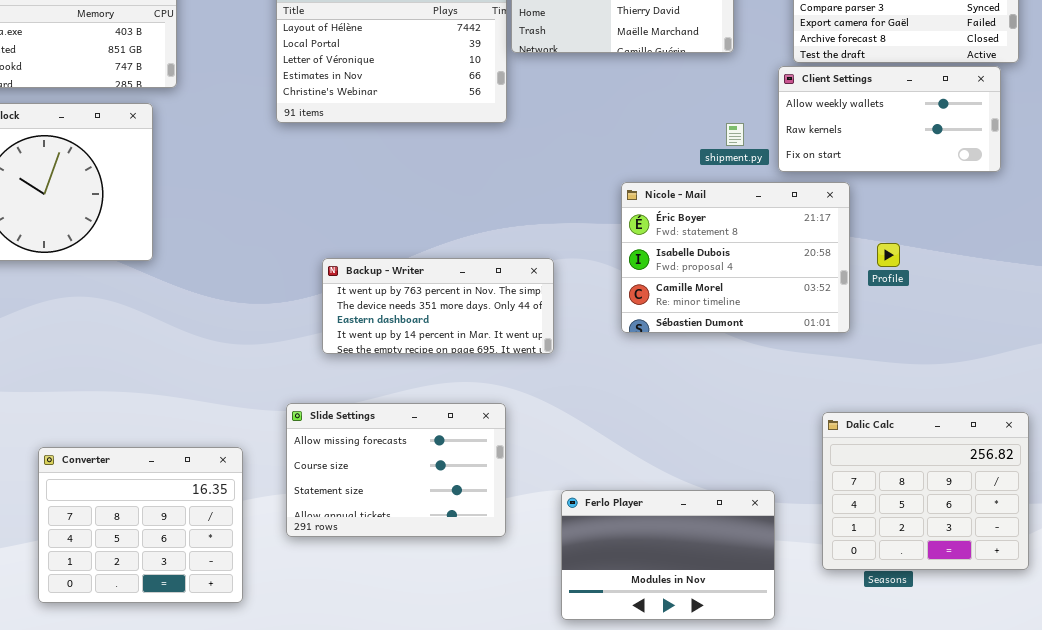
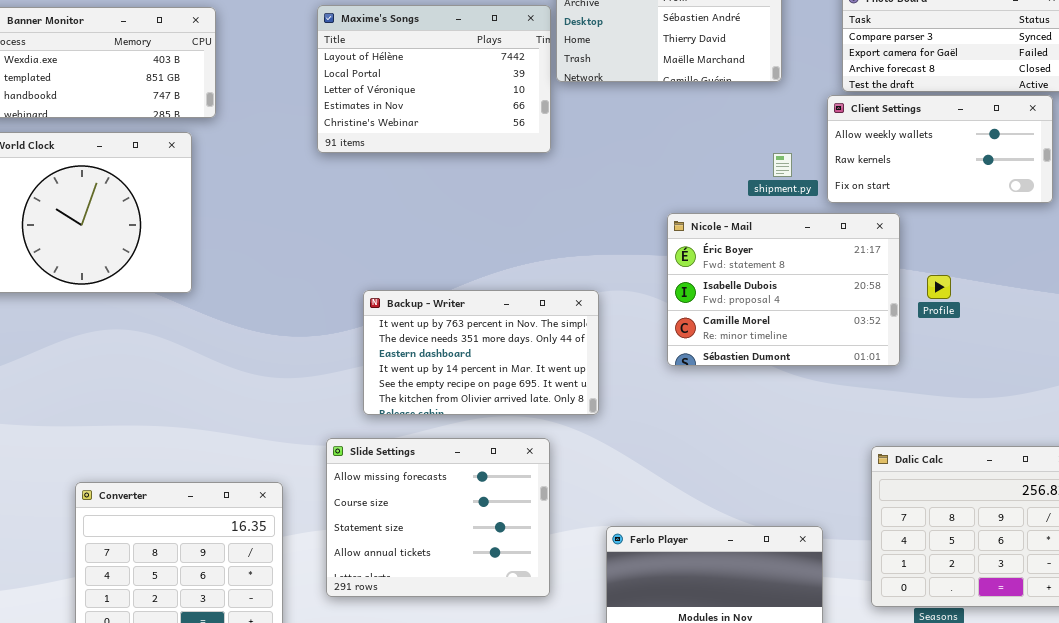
Backup - Writer: [322,258,554,354] -> [363,290,599,415], resized
Slide Settings: [286,403,506,537] -> [326,438,550,597], resized

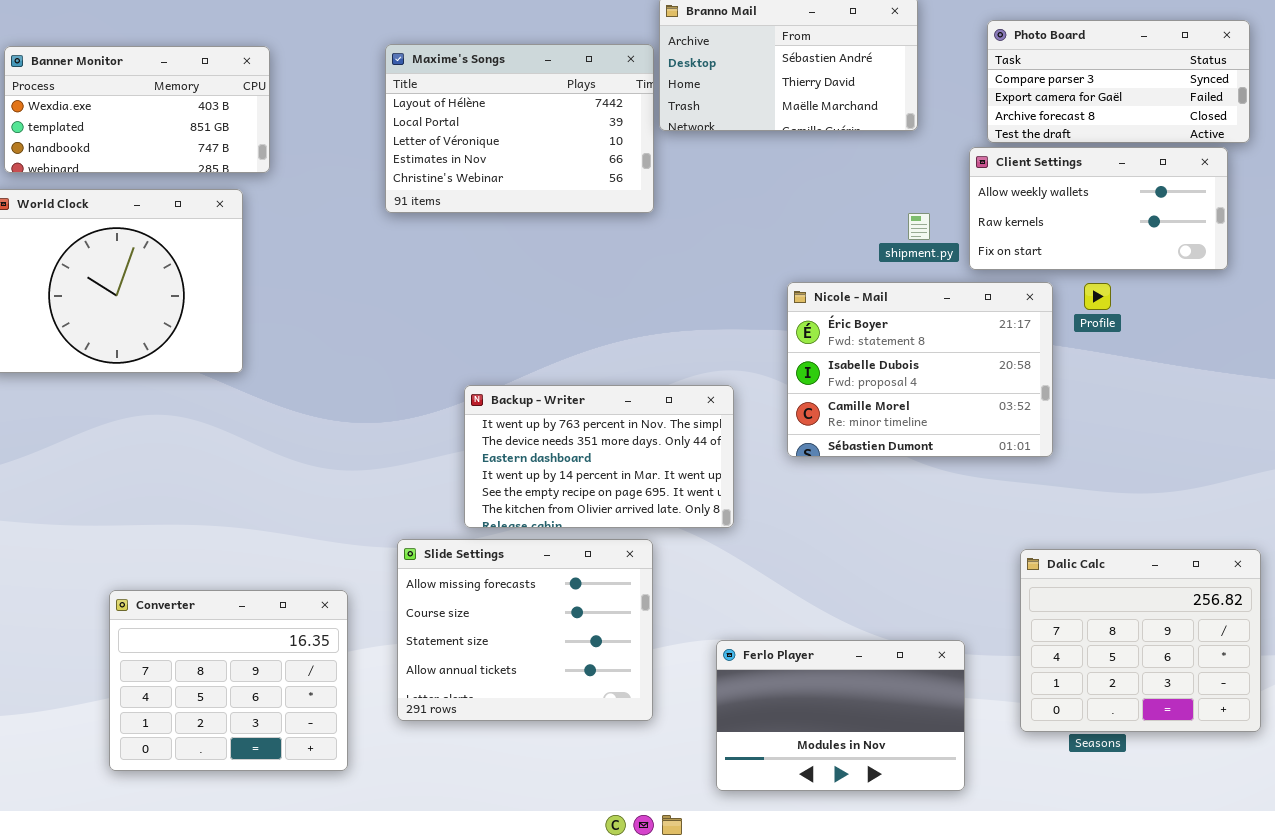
Profile: [927,275,951,299] -> [1084,283,1111,310], moved
Backup - Writer: [363,290,599,415] -> [464,385,734,528], moved

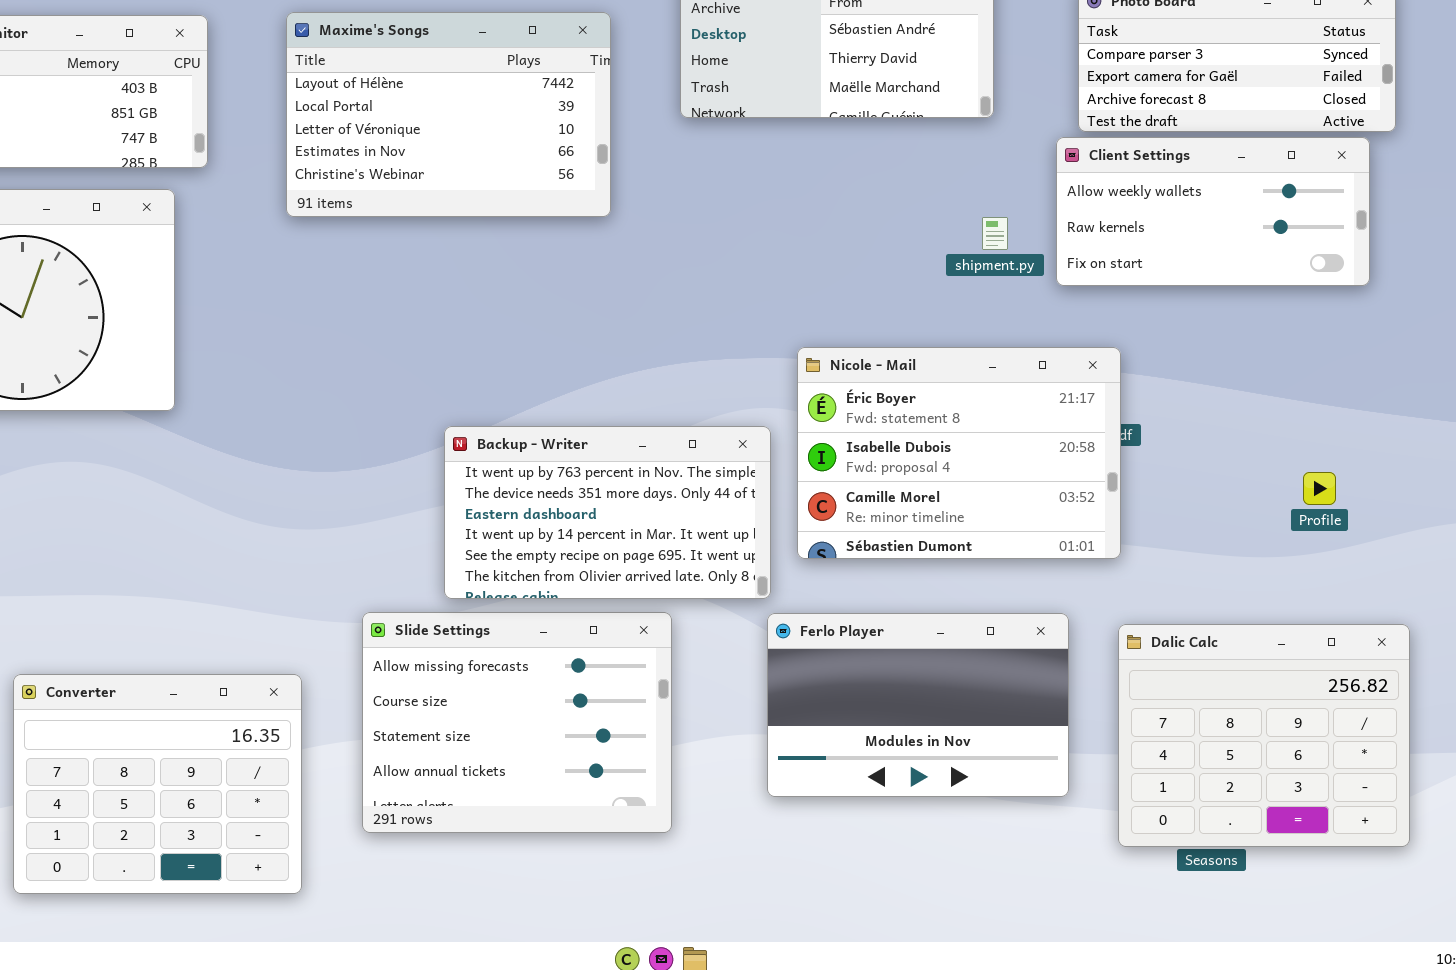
Maxime's Songs: [385,44,654,213] -> [286,12,611,217], moved
Nicole - Mail: [787,282,1053,457] -> [797,347,1121,559], moved
Profile: [1084,283,1111,310] -> [1303,472,1336,505], moved
Ferlo Player: [716,640,965,791] -> [767,613,1069,797], moved

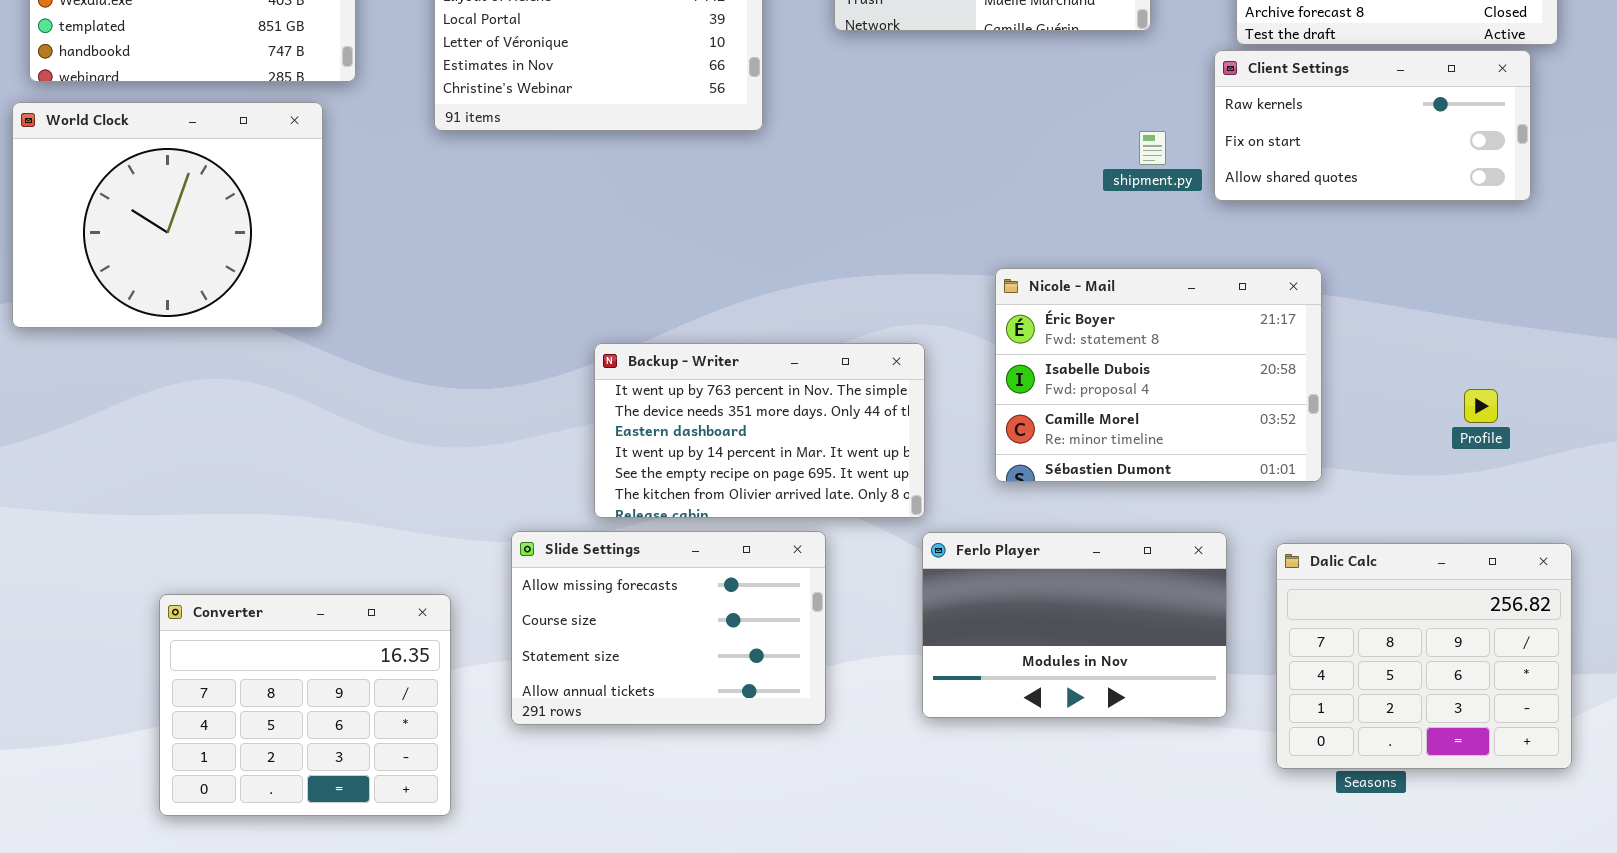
Client Settings: [1056,137,1370,286] -> [1214,50,1531,201], scrolled down 1 row
Nicole - Mail: [797,347,1121,559] -> [995,268,1322,482], moved
Slide Settings: [362,612,672,833] -> [511,531,826,725], resized

